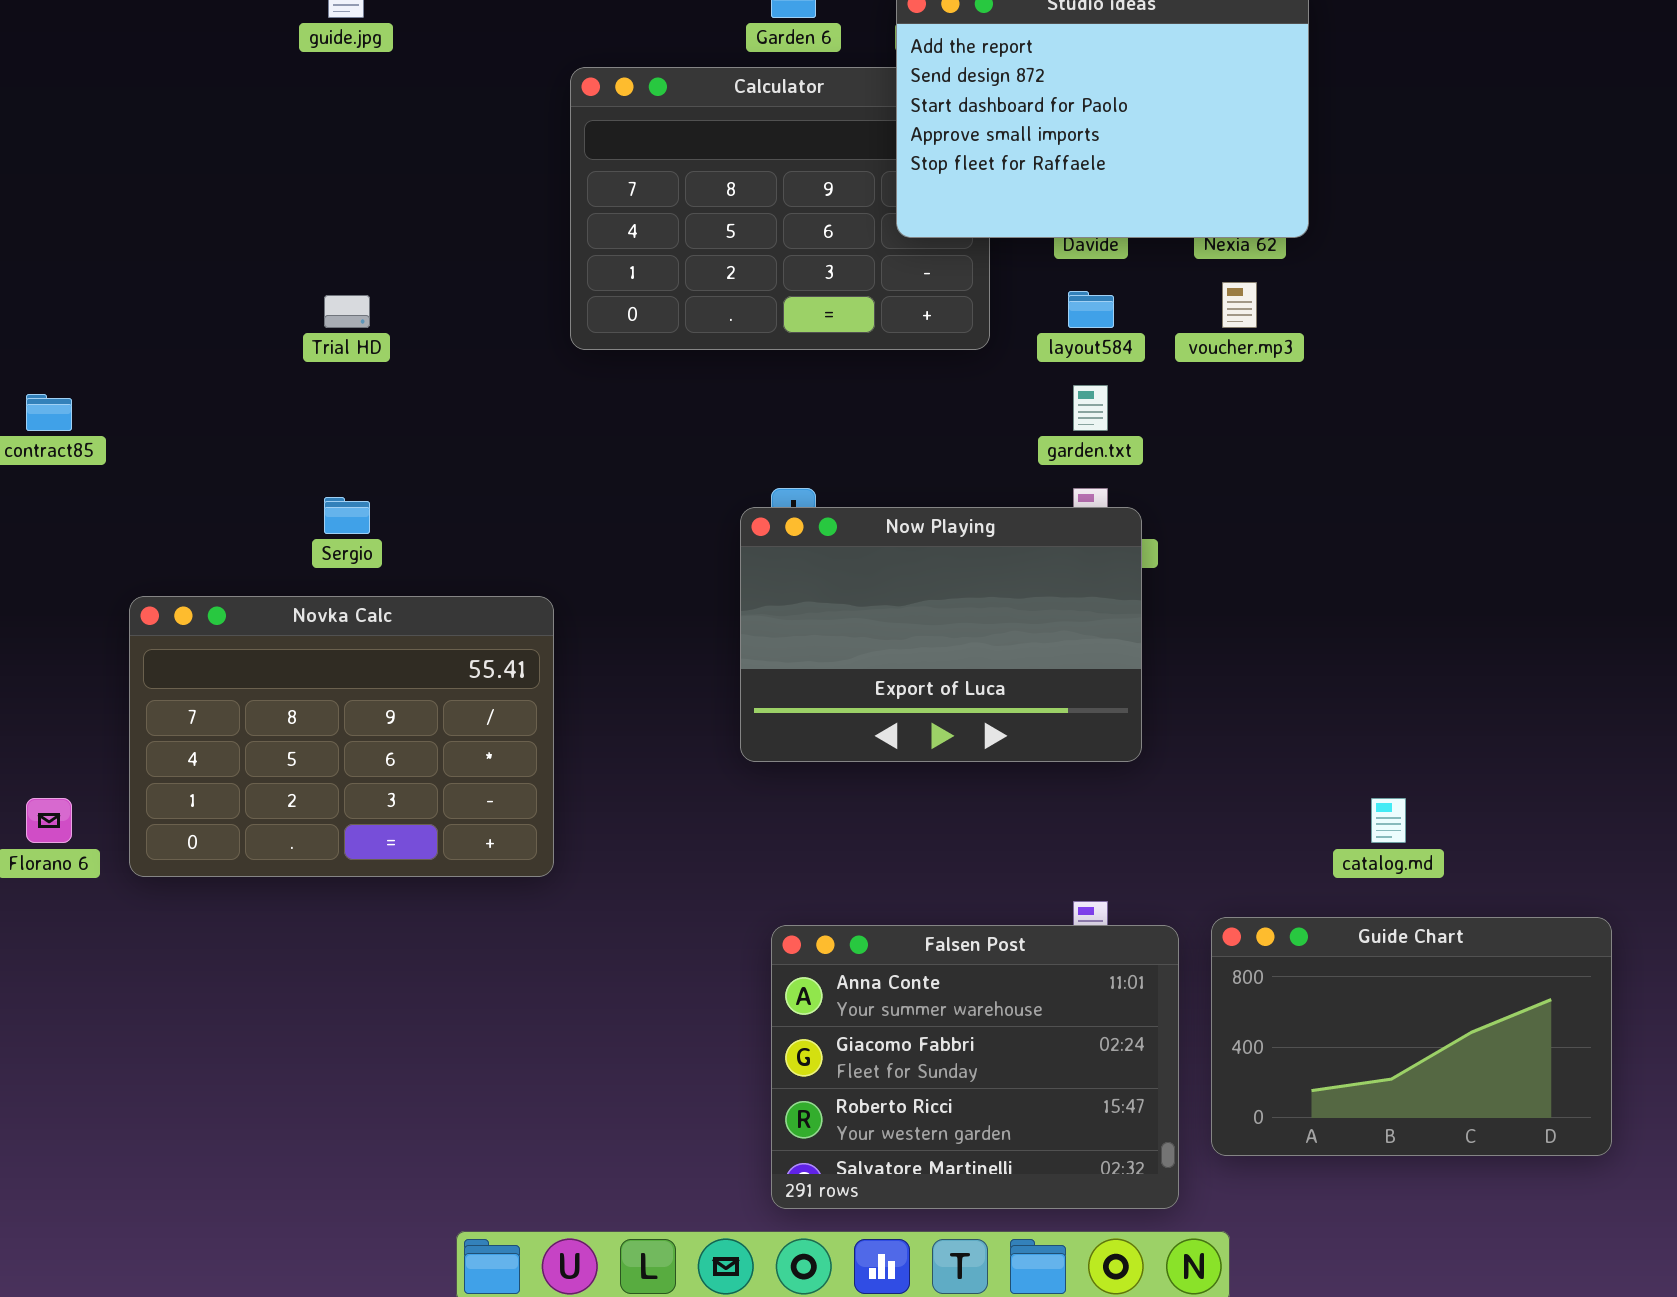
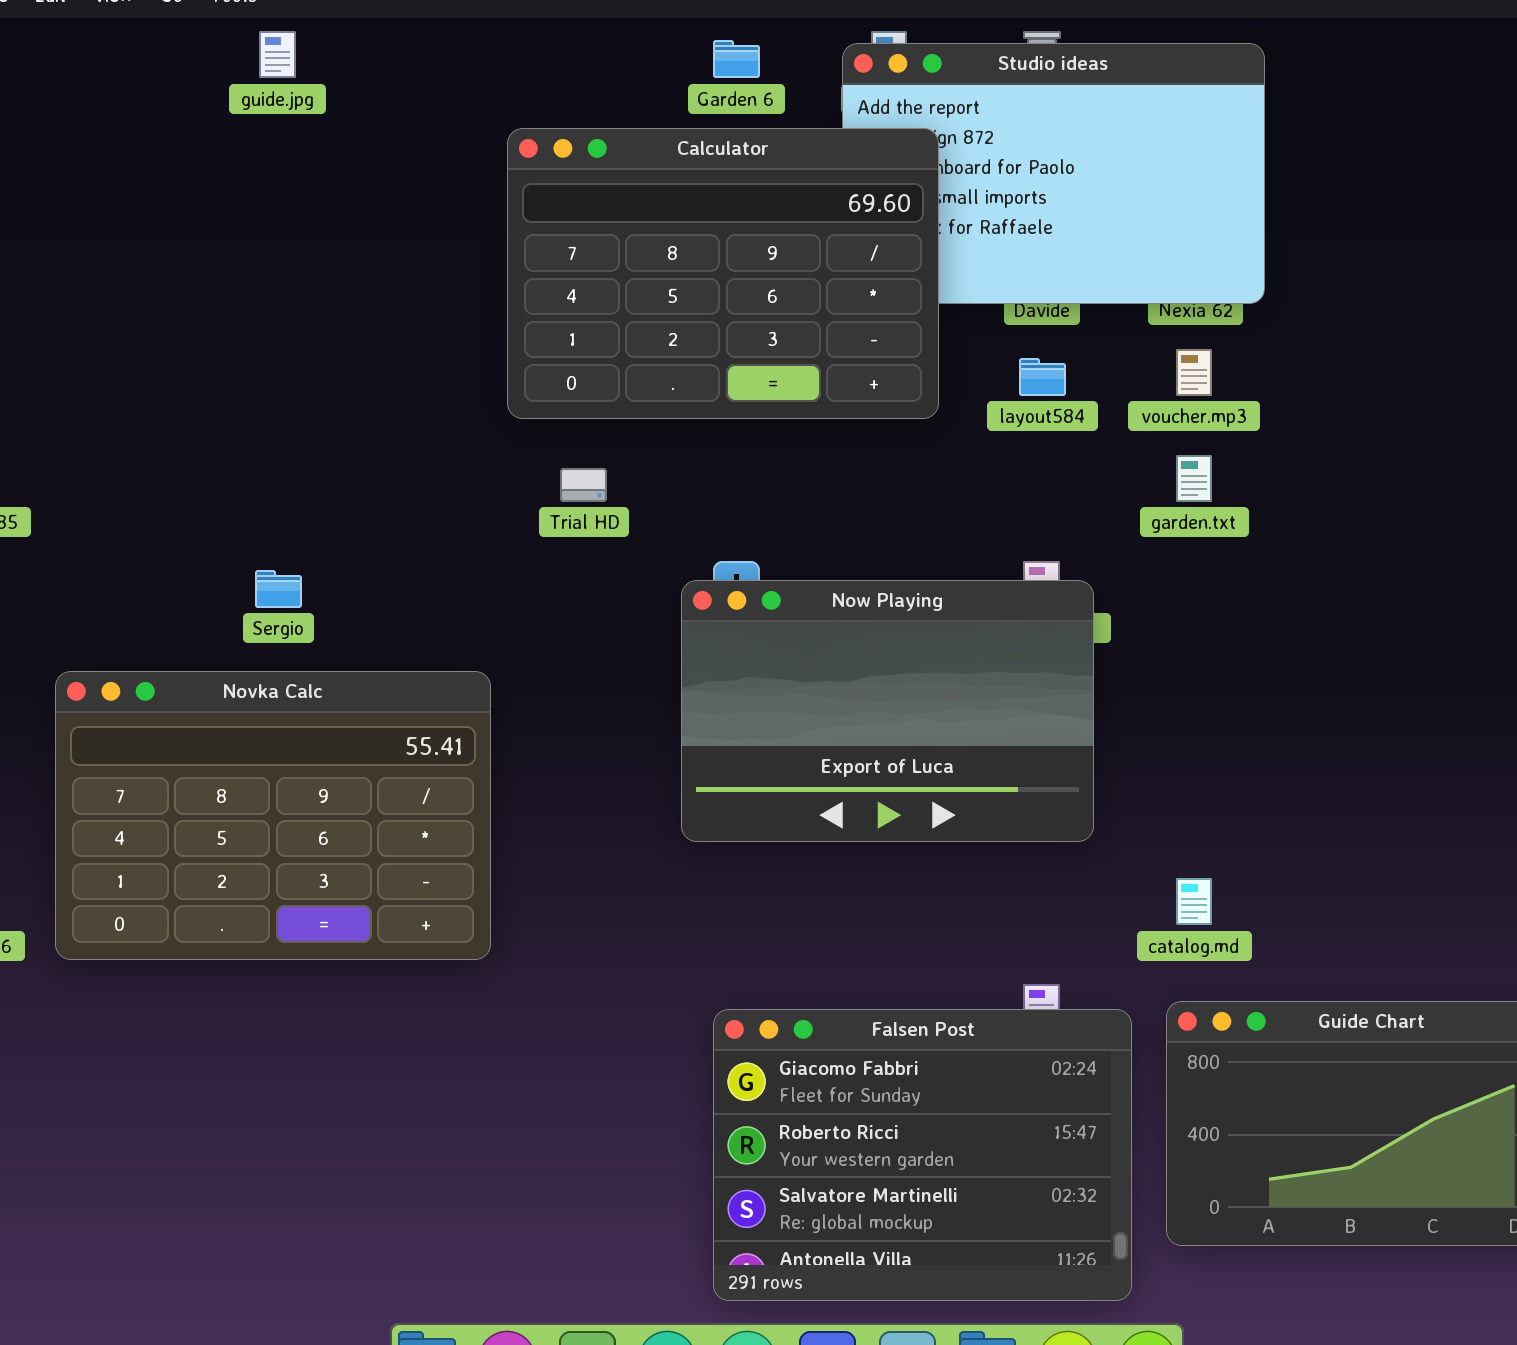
Calculator: [570,67,990,350] -> [507,128,939,419], raised
Trial HD: [324,295,370,328] -> [560,468,607,502], moved
garden.txt: [1073,385,1108,431] -> [1176,455,1212,502], moved
catalog.md: [1371,798,1406,843] -> [1176,878,1212,925], moved
Falsen Post: [771,925,1179,1209] -> [713,1009,1132,1301], scrolled down 1 row

